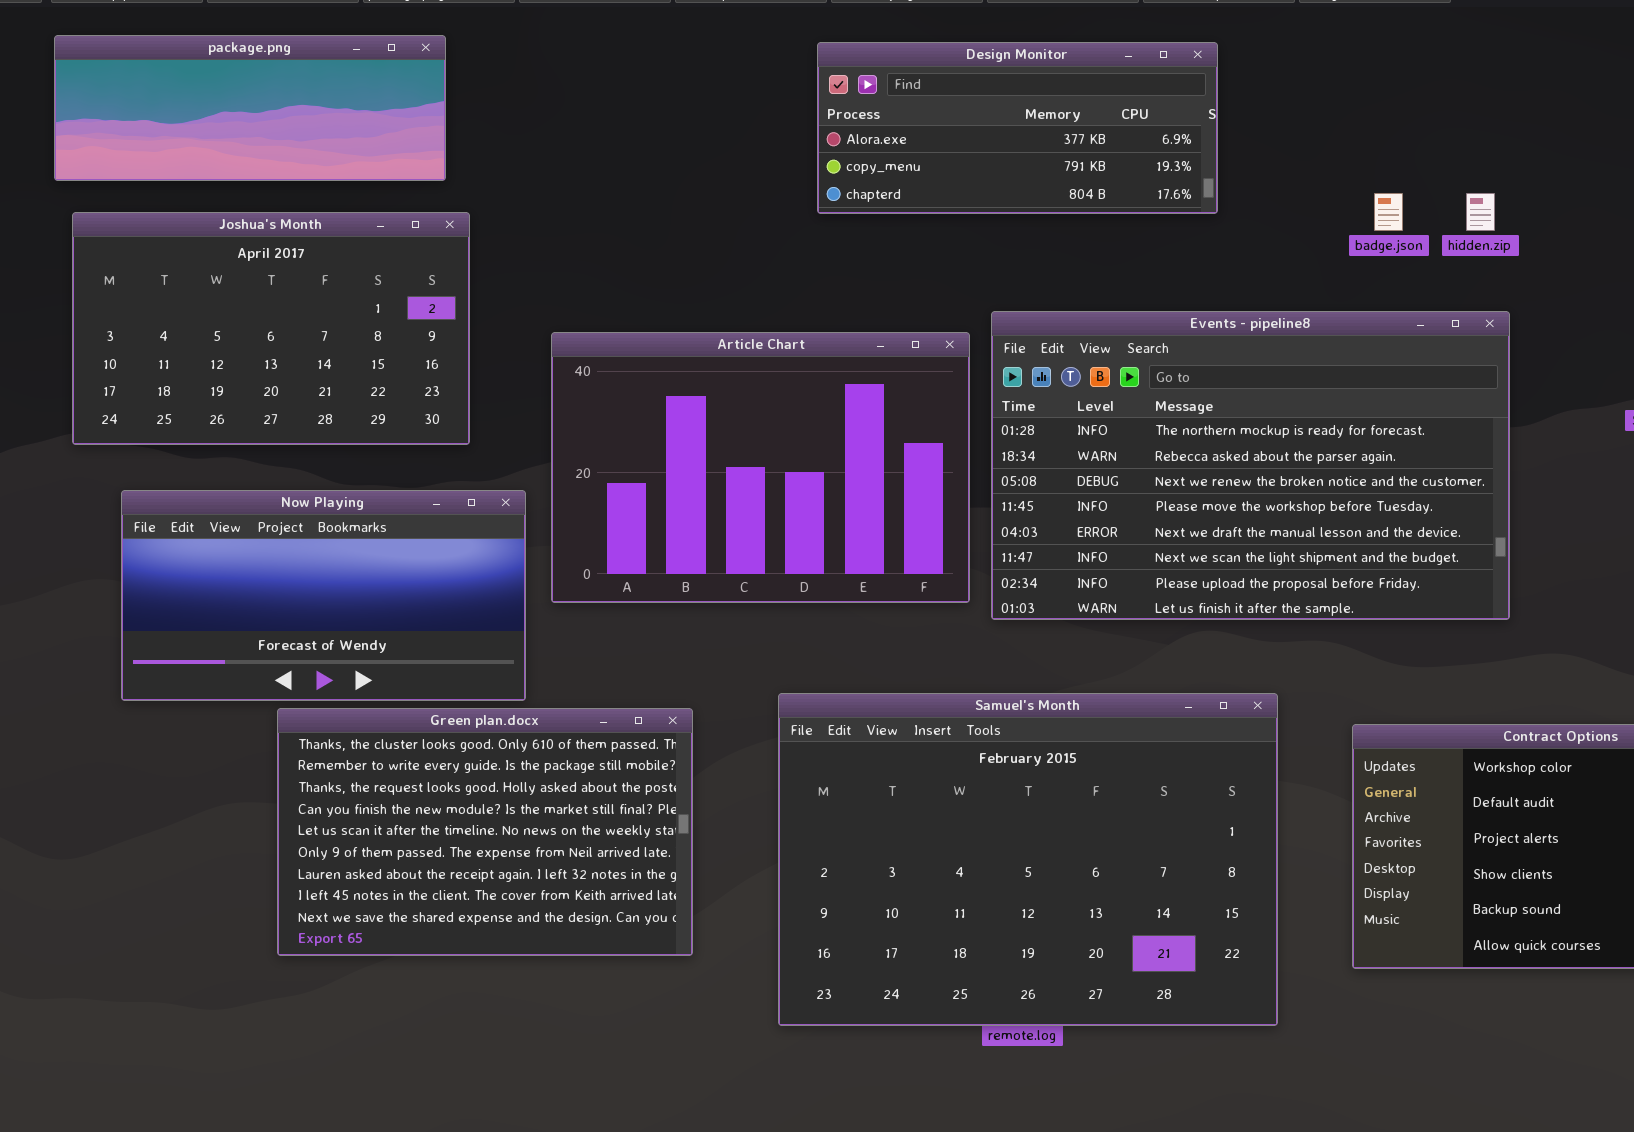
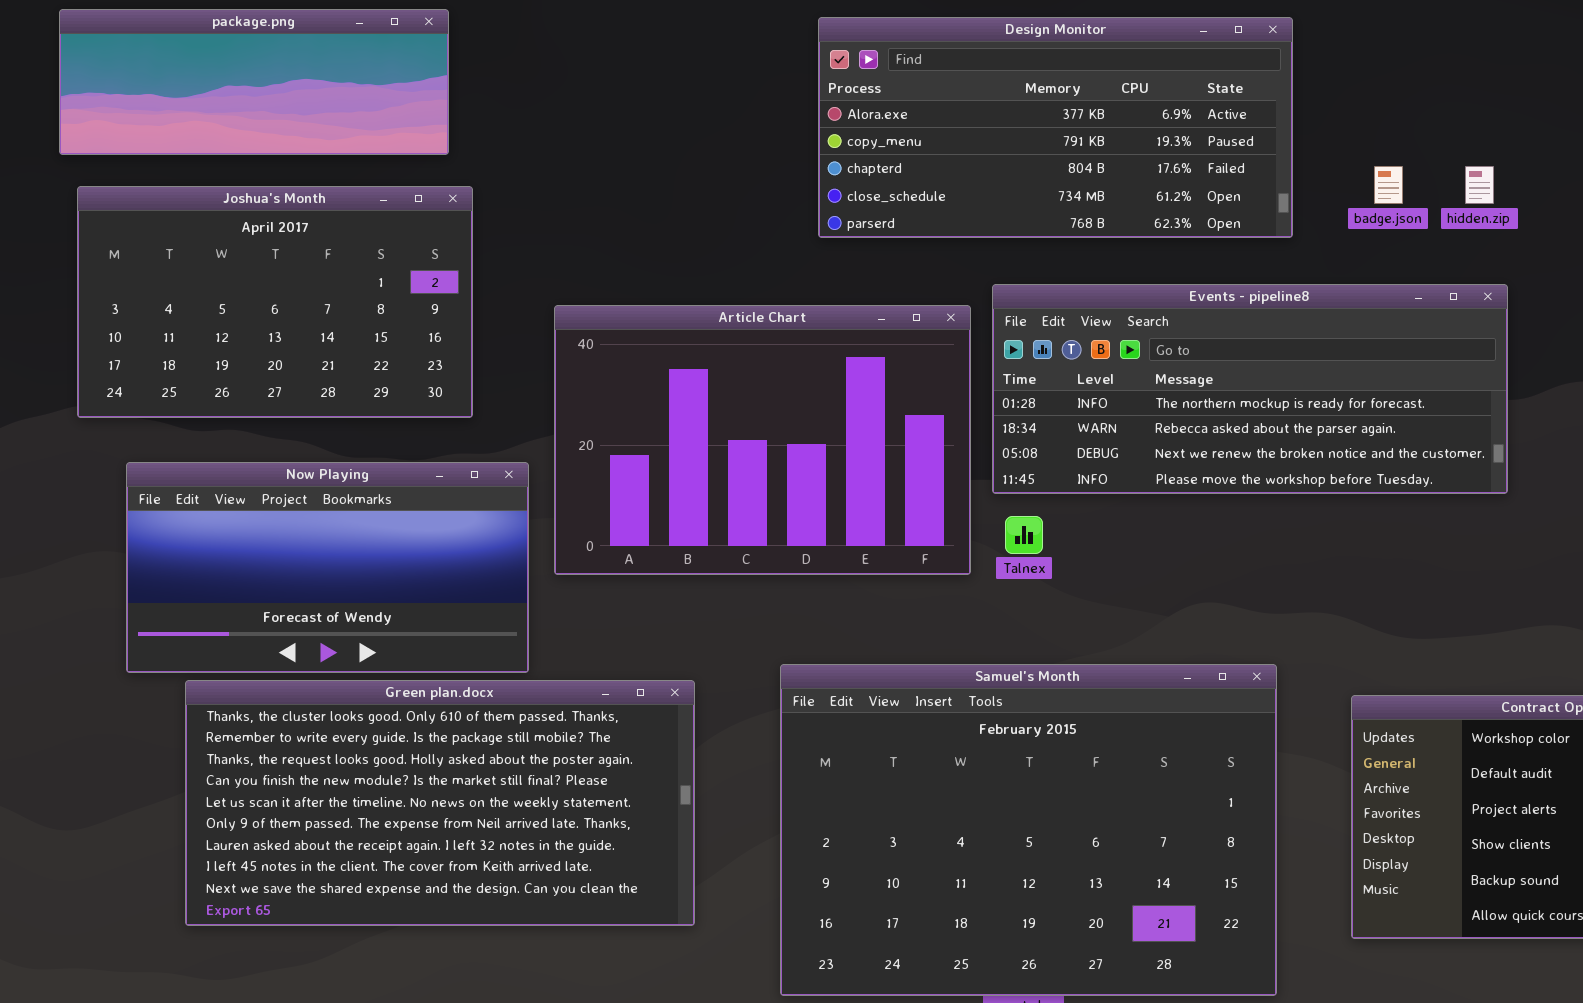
Design Monitor: [817,42,1218,214] -> [818,17,1293,238], resized
Events - pipeline8: [991,311,1510,620] -> [992,284,1508,494], resized
Green plan.docx: [277,708,693,956] -> [185,680,695,926], resized

